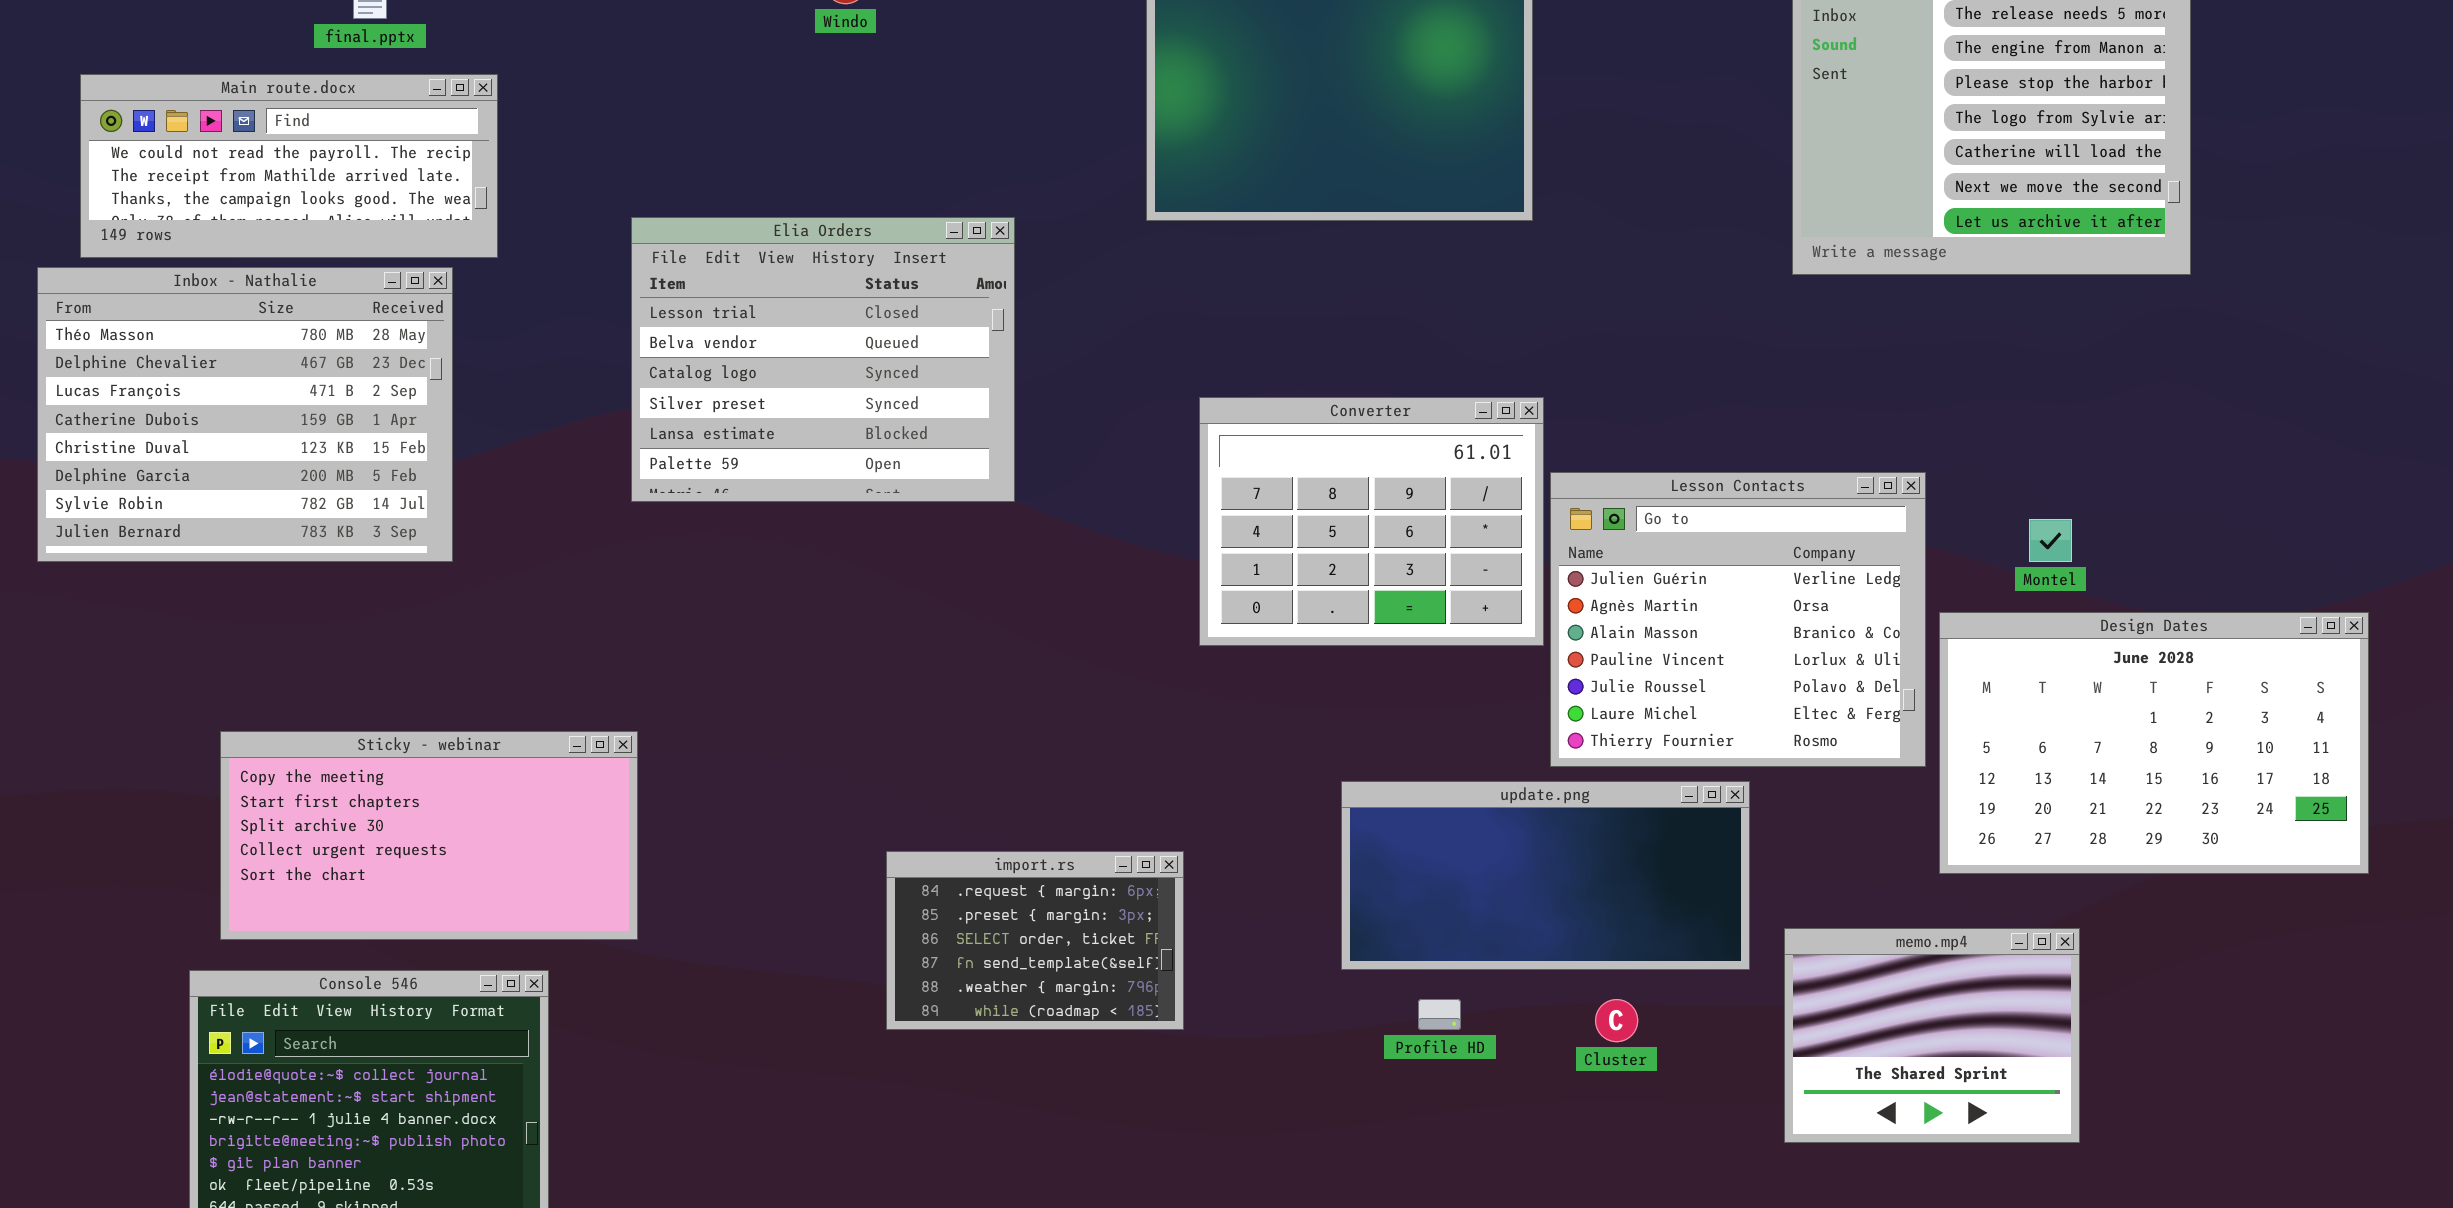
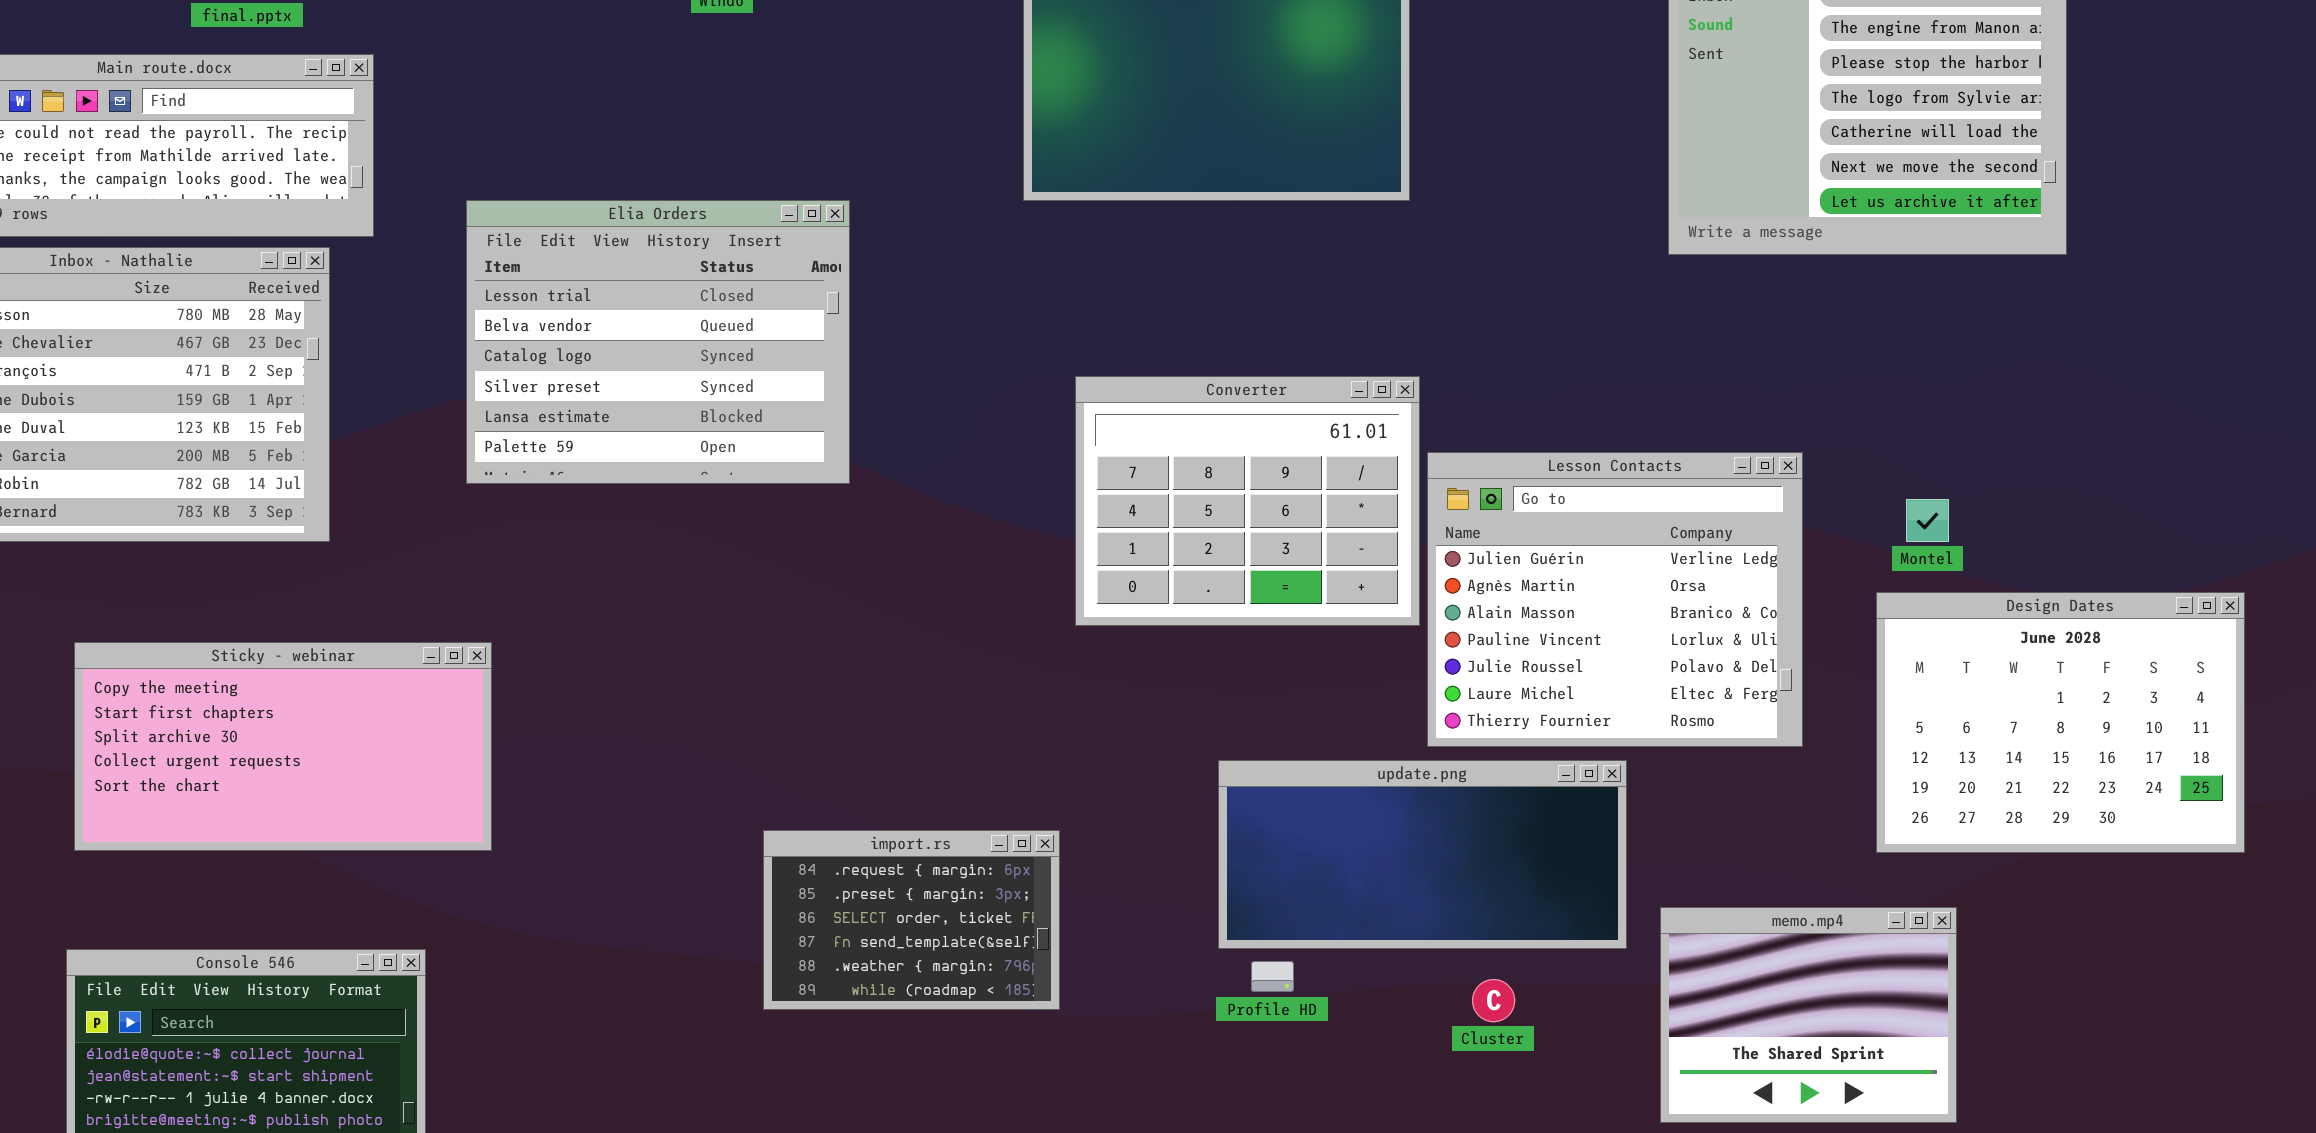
Elia Orders: [631,217,1015,502] -> [466,200,850,484], moved
Design Dates: [1939,612,2369,874] -> [1876,592,2245,853], resized
Sticky - webinar: [220,731,638,940] -> [74,642,492,851], moved
Profile HD: [1418,999,1461,1030] -> [1251,961,1294,992], moved

